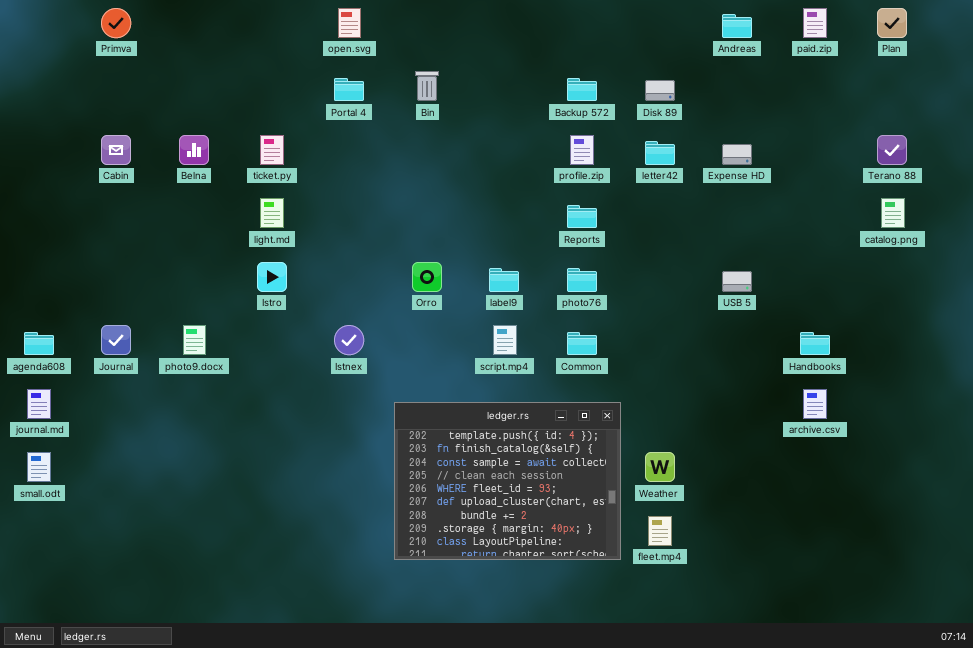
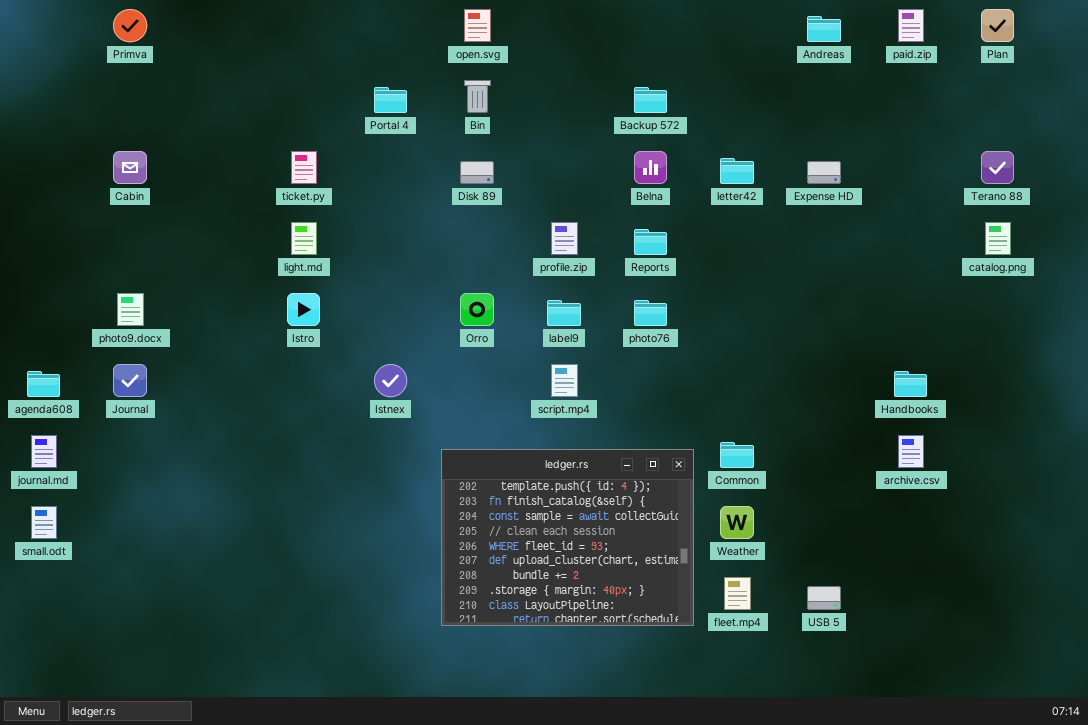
open.svg: [338,8,361,38] -> [464,9,491,42], moved
Disk 89: [645,80,675,101] -> [460,161,494,184], moved
Belna: [179,135,209,165] -> [634,151,667,184], moved
profile.zip: [570,135,594,165] -> [551,222,578,255], moved
USB 5: [722,271,752,292] -> [807,586,841,610], moved
photo9.docx: [183,325,206,355] -> [117,293,144,326], moved
Common: [567,332,597,355] -> [720,442,754,468], moved

